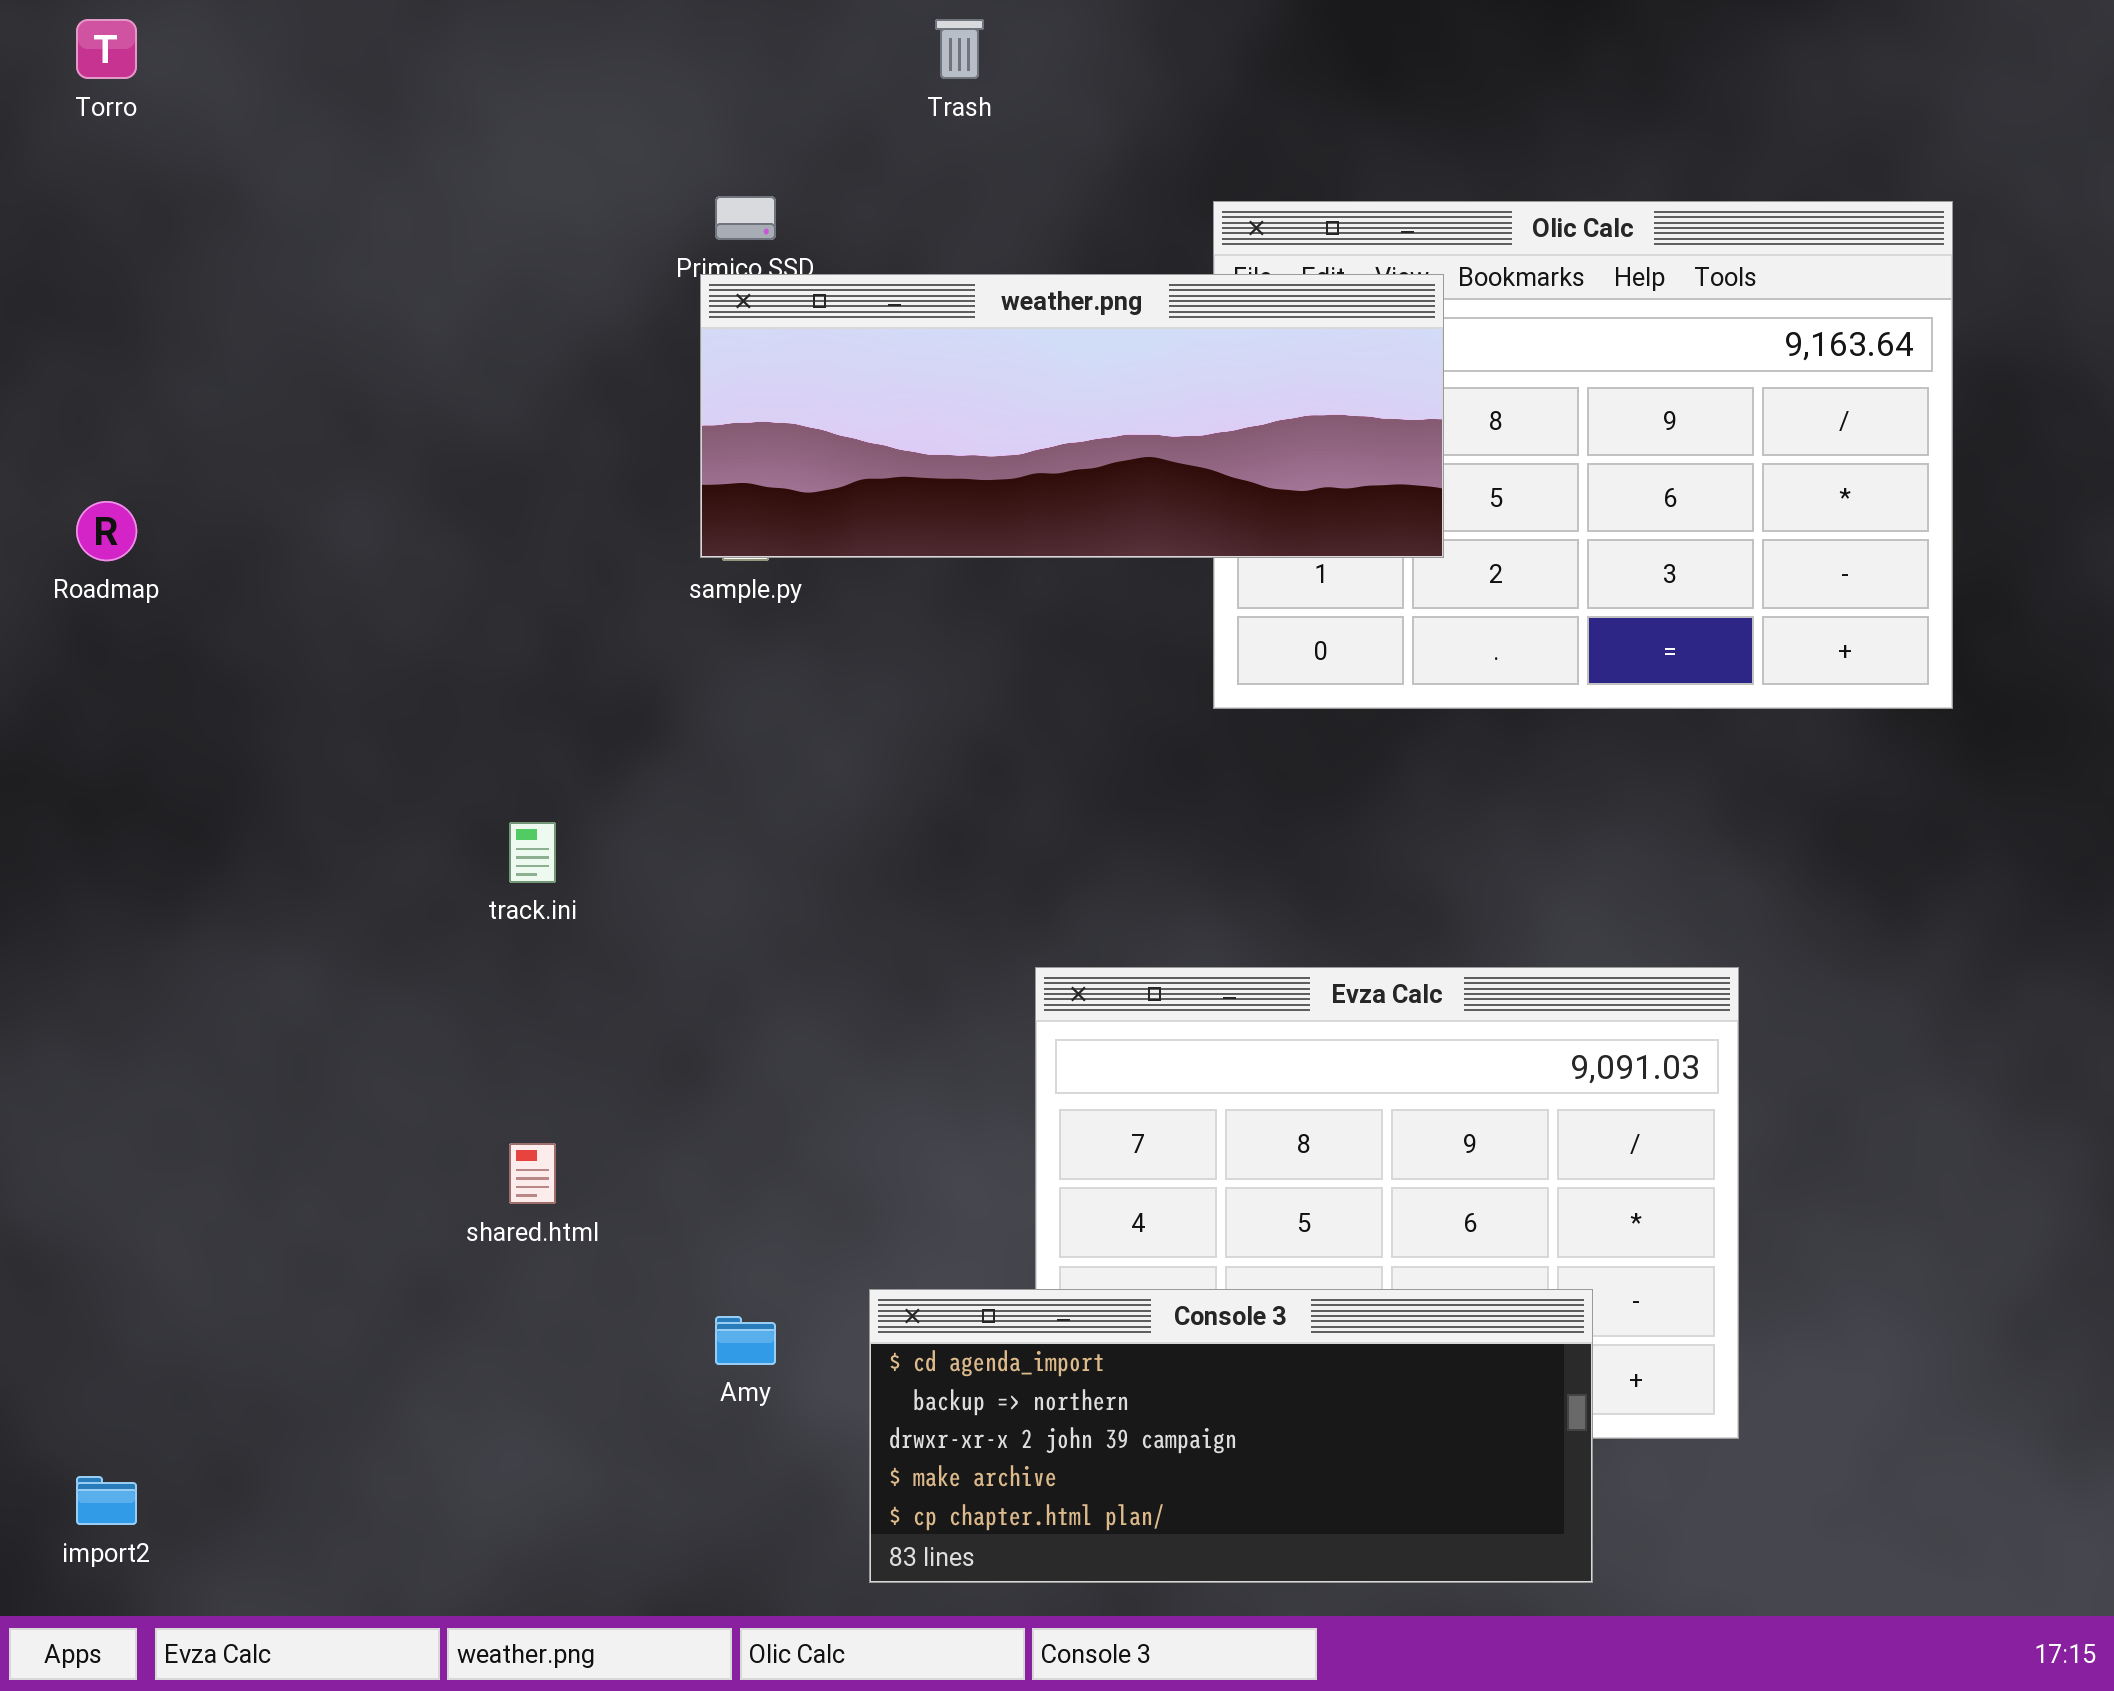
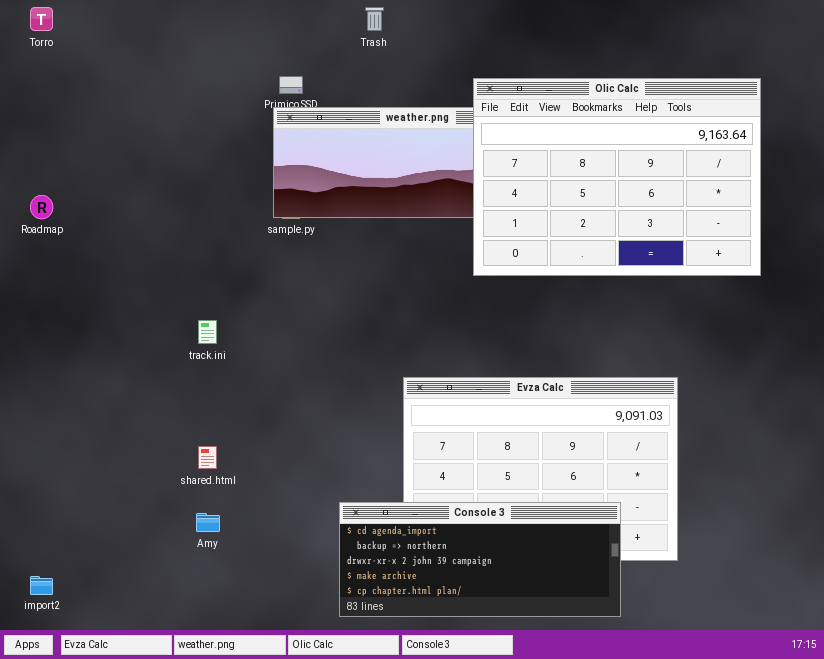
Olic Calc: [1213,201,1953,709] -> [473,78,761,276], raised
Amy: [715,1316,776,1365] -> [196,513,220,532], moved

